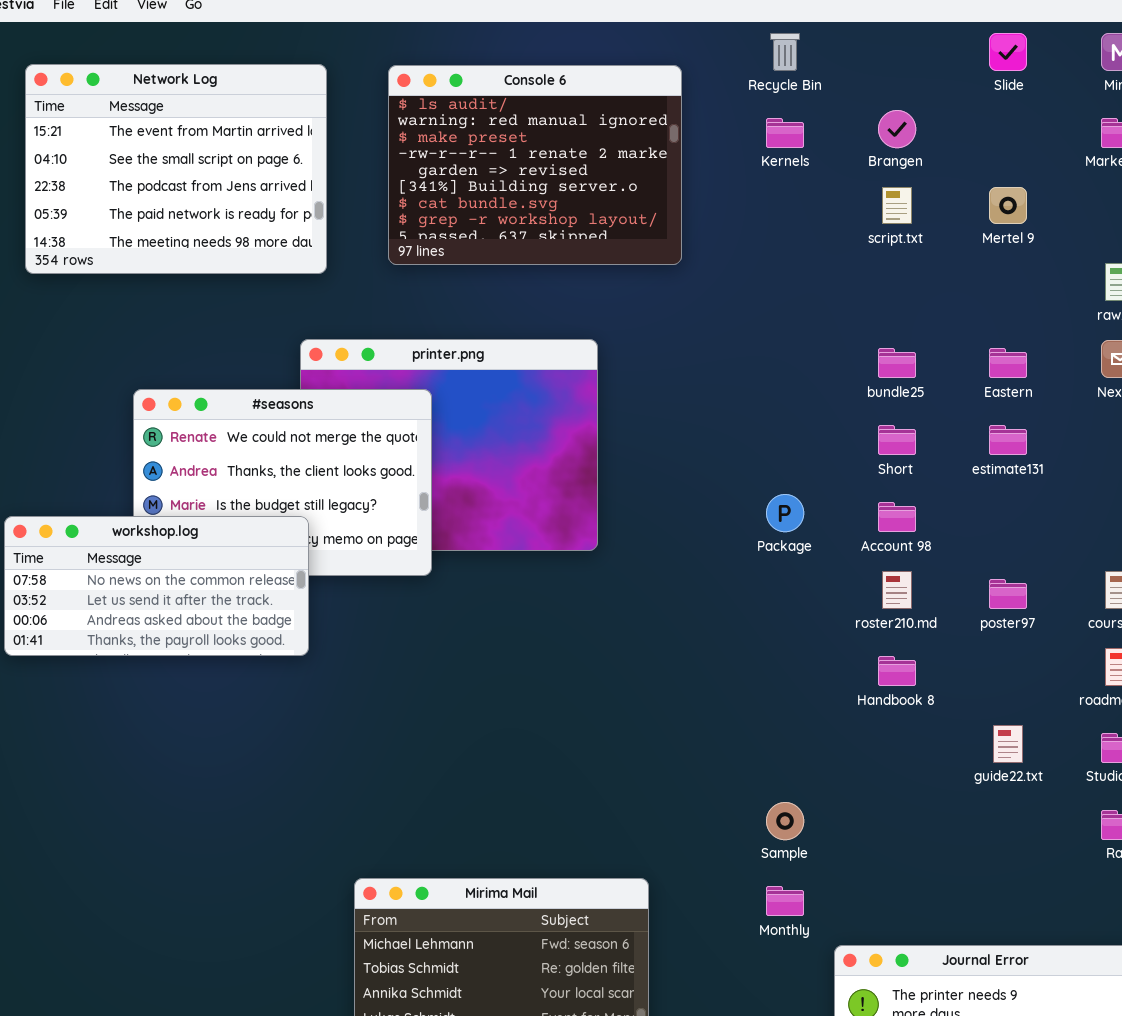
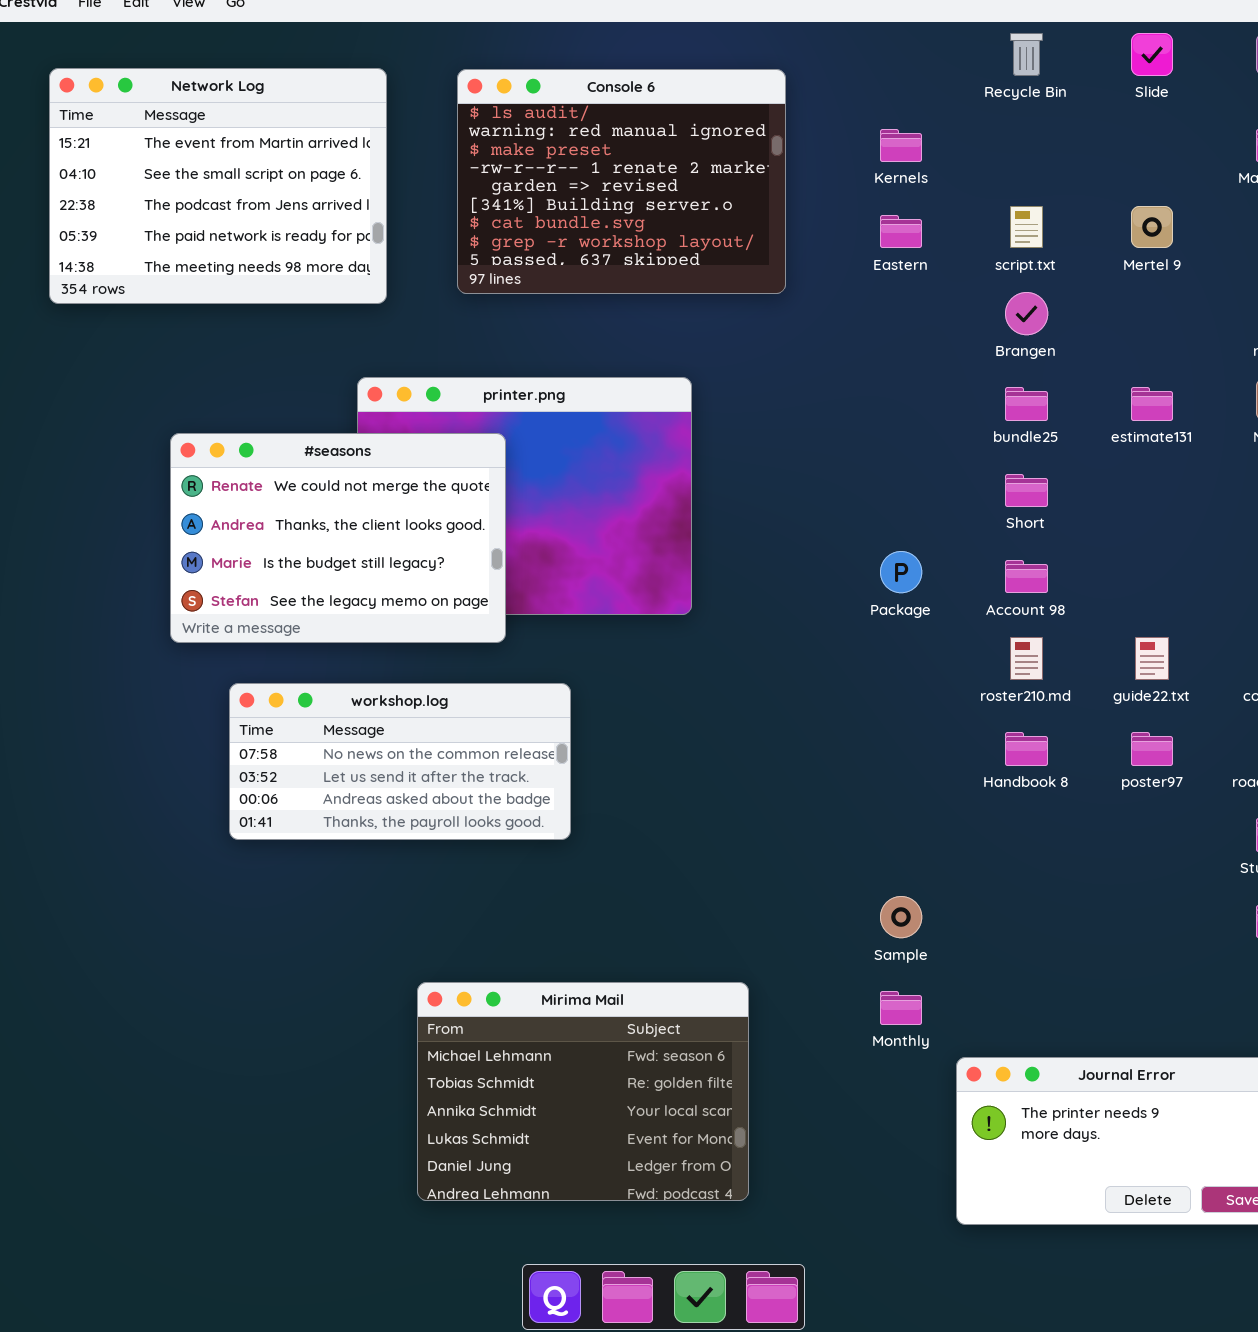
Recycle Bin: [770,33,800,71] -> [1010,33,1043,76], moved
Brangen: [878,110,916,148] -> [1005,292,1048,335], moved
Eastern: [989,348,1027,378] -> [880,215,922,248], moved
estimate131: [989,425,1027,455] -> [1131,387,1173,421], moved
workshop.log: [4,516,309,656] -> [229,683,571,840], moved
poster97: [989,579,1027,609] -> [1131,732,1173,766], moved
guide22.txt: [993,725,1023,763] -> [1135,637,1169,680], moved

